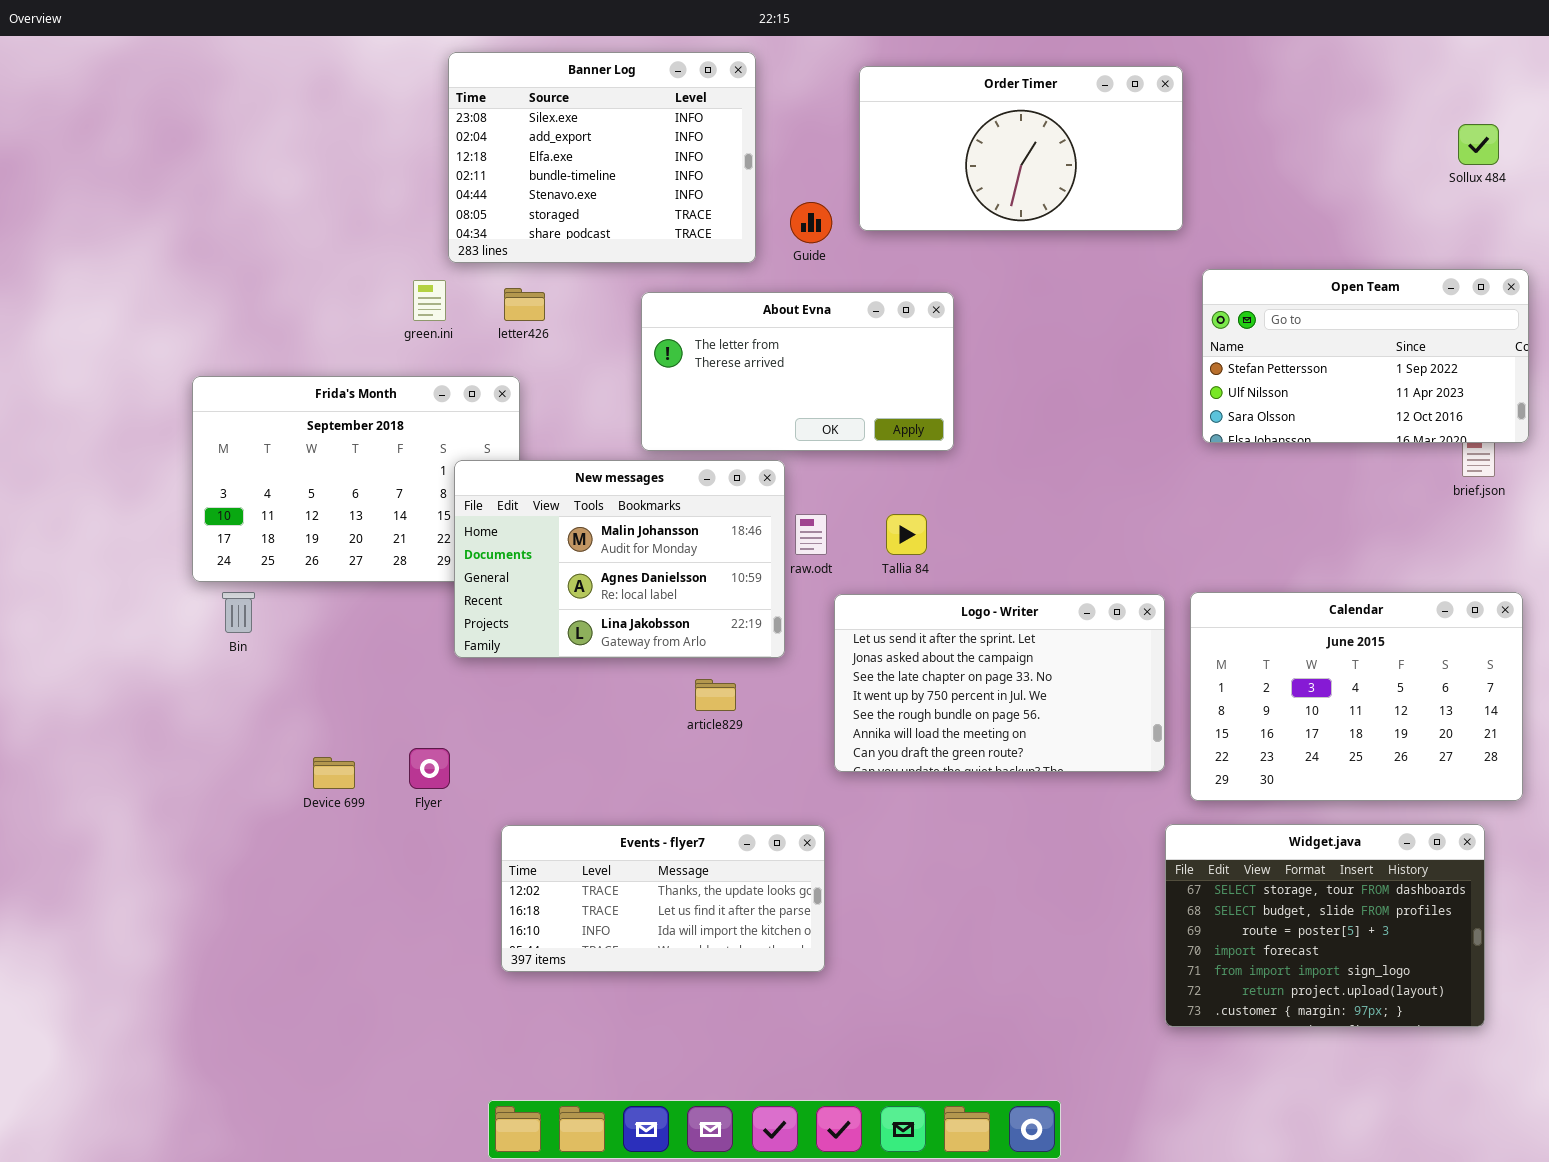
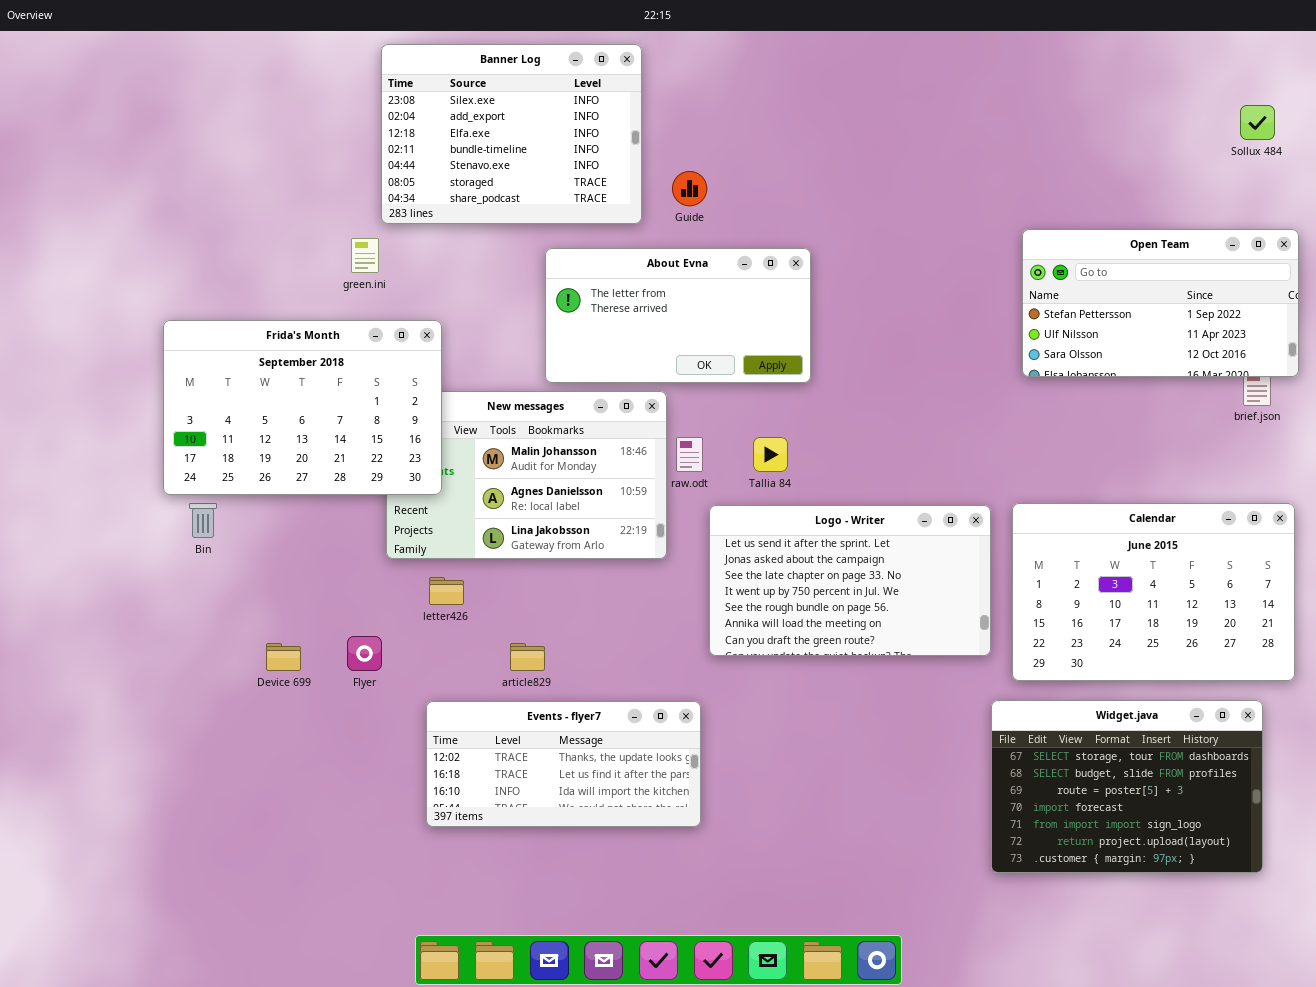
Order Timer: [859,66,1183,231] -> none, closed
letter426: [504,288,545,321] -> [429,577,464,605], moved
Frida's Month: [192,376,520,582] -> [163,320,442,495], raised
article829: [695,679,736,711] -> [510,643,545,671], moved

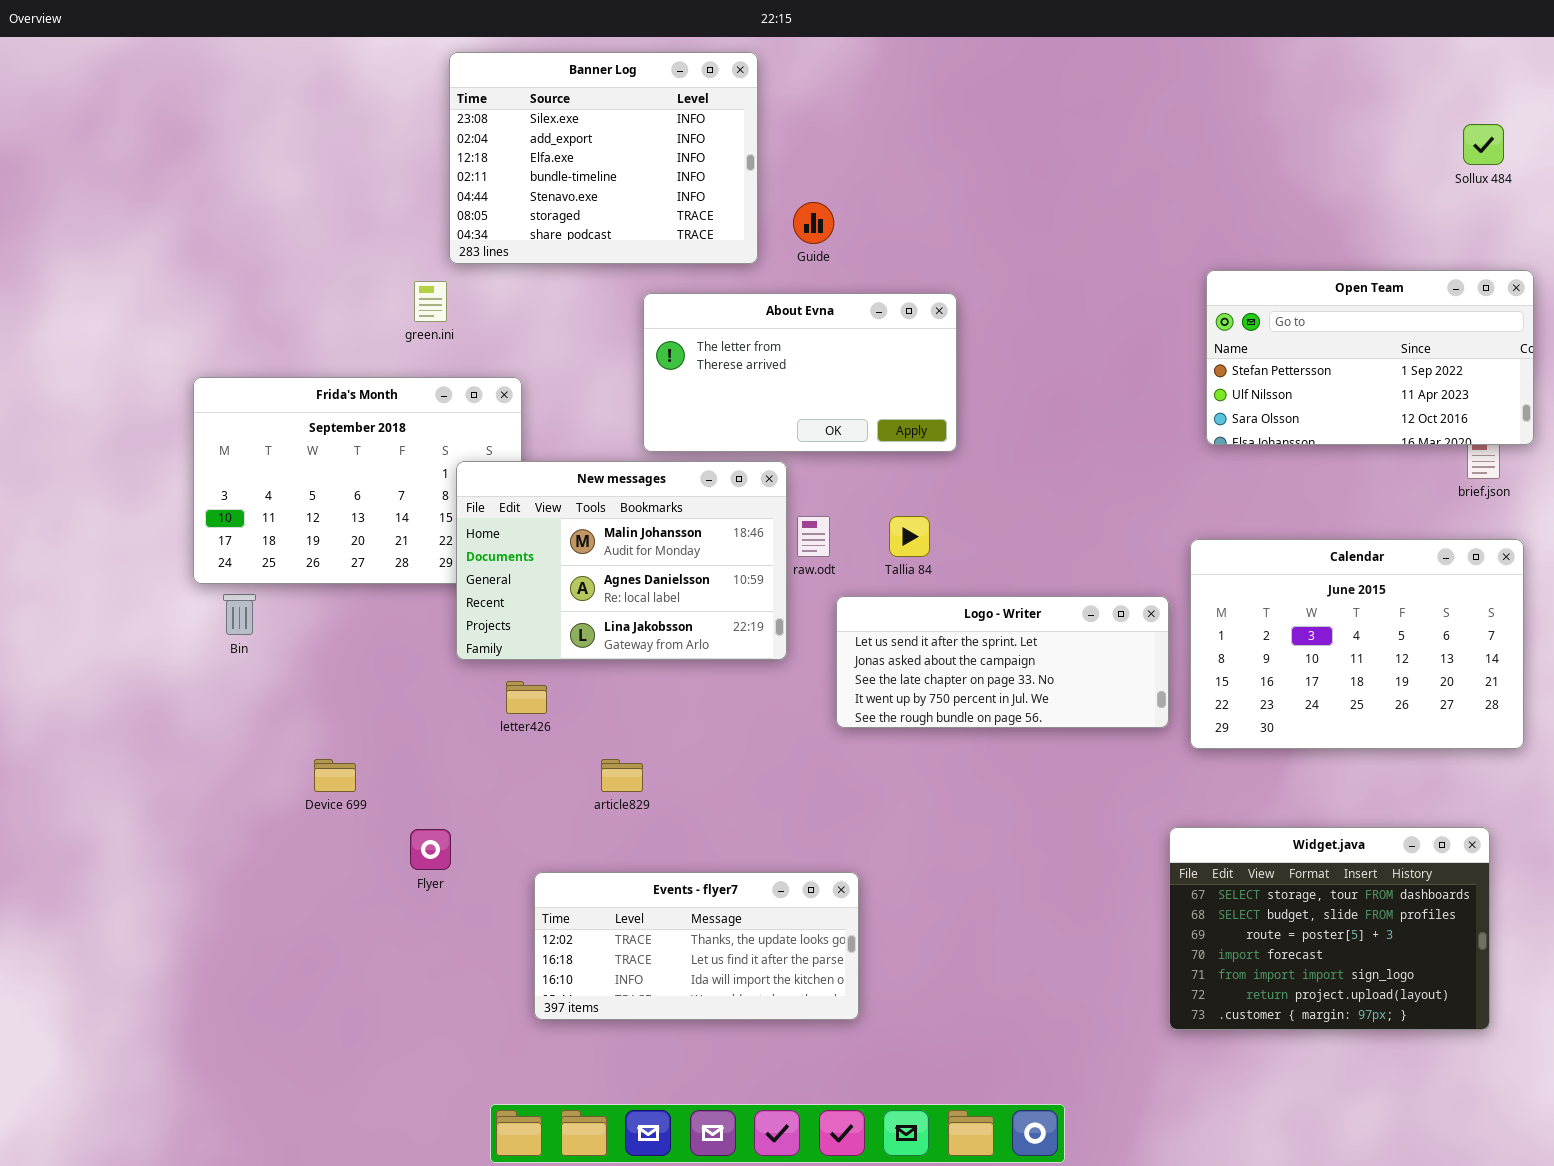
New messages: [386,391,667,559] -> [456,461,787,660], raised
Calendar: [1012,503,1295,681] -> [1190,539,1524,749], moved
Logo - Writer: [709,505,991,656] -> [836,596,1169,728], resized
Flyer: [347,636,382,671] -> [410,829,451,870], moved
Events - flyer7: [426,701,701,827] -> [534,872,859,1020], moved

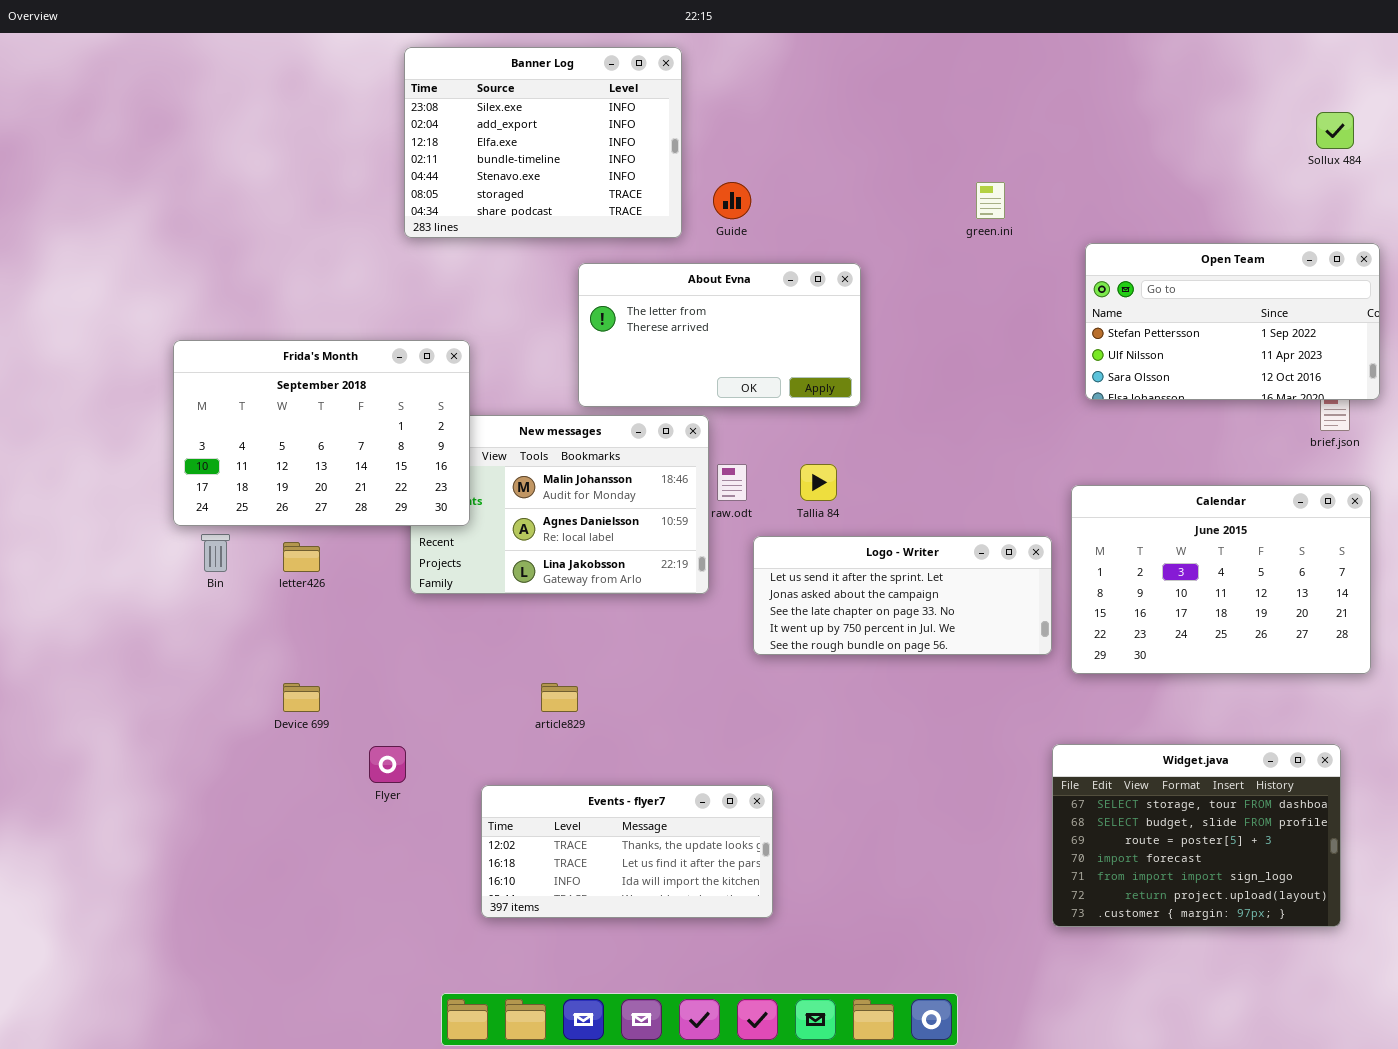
green.ini: [414,281,447,322] -> [976,182,1005,219], moved
Frida's Month: [193,377,522,584] -> [173,340,470,526], raised
letter426: [506,681,547,714] -> [283,542,320,572], moved

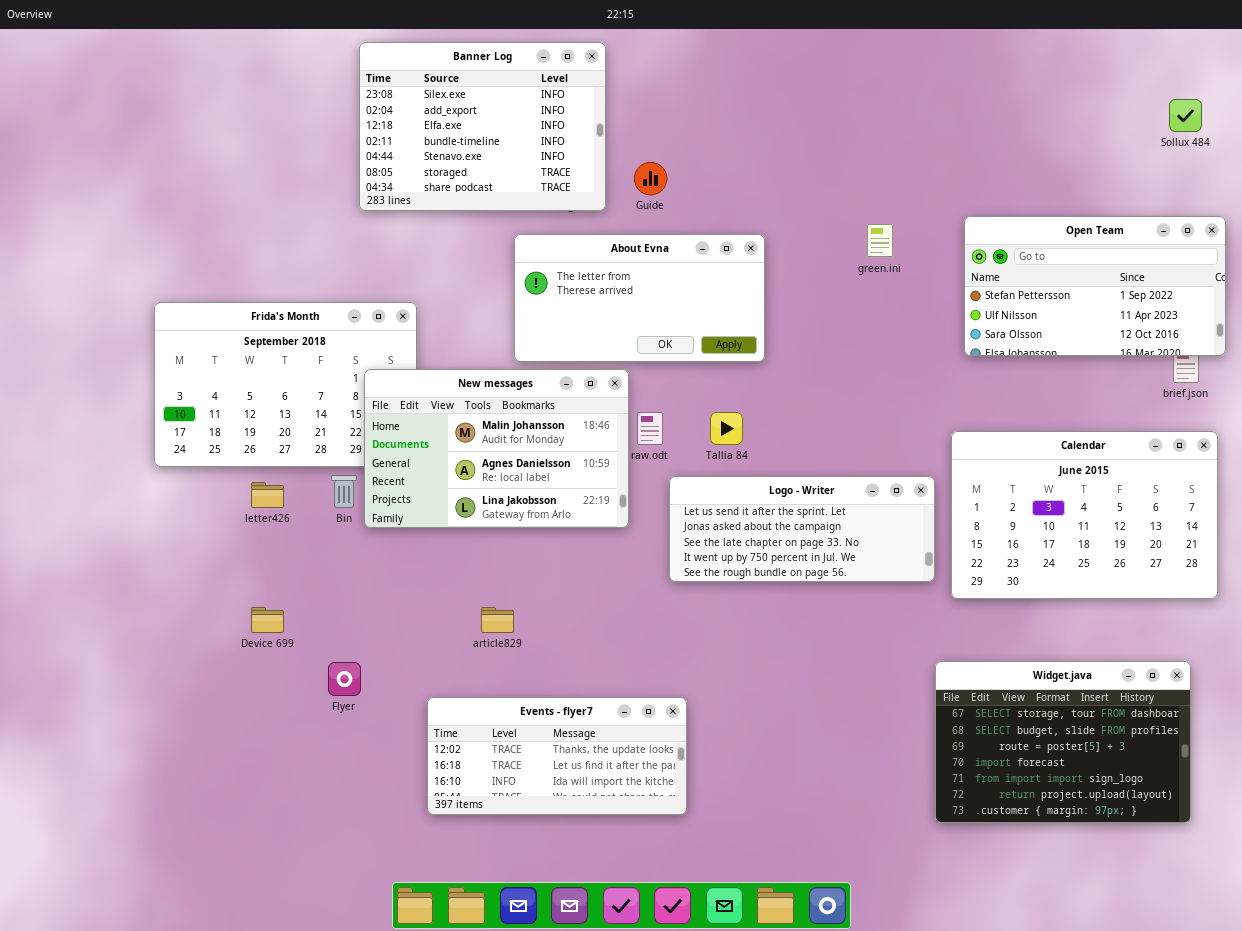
green.ini: [976,182,1005,219] -> [867,224,893,257], moved
New messages: [410,415,709,594] -> [364,369,629,528], raised
Bin: [201,534,230,572] -> [331,475,357,508], moved

